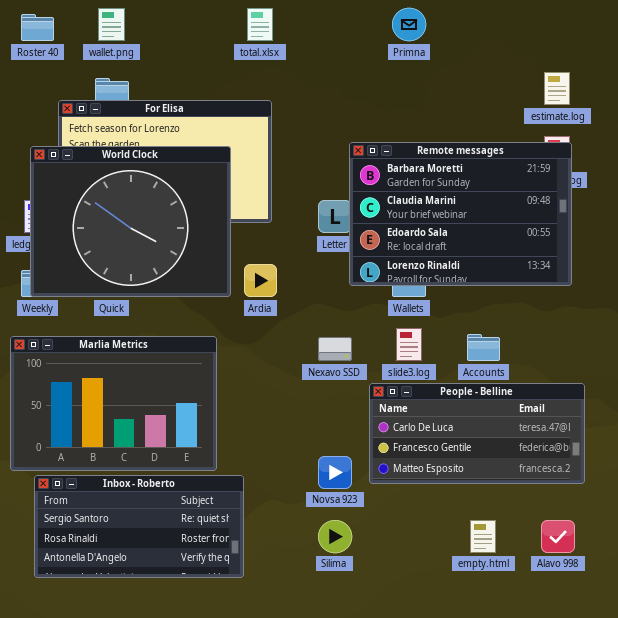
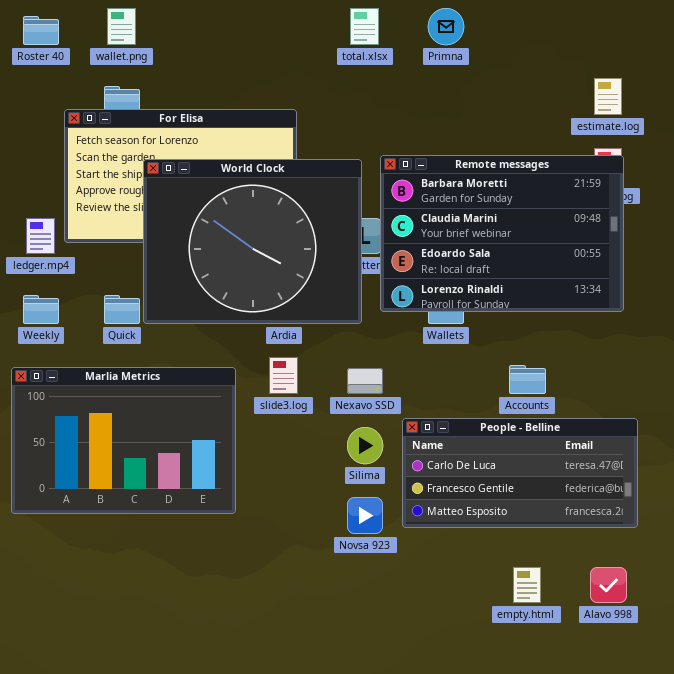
total.xlsx: [247,8,273,41] -> [350,8,379,45], moved
World Clock: [30,146,231,297] -> [143,159,362,324], moved
slide3.log: [396,328,422,361] -> [269,357,298,394], moved
Inbox - Roberto: [34,475,244,578] -> none, closed
Silima: [318,520,352,553] -> [347,427,383,464], moved

